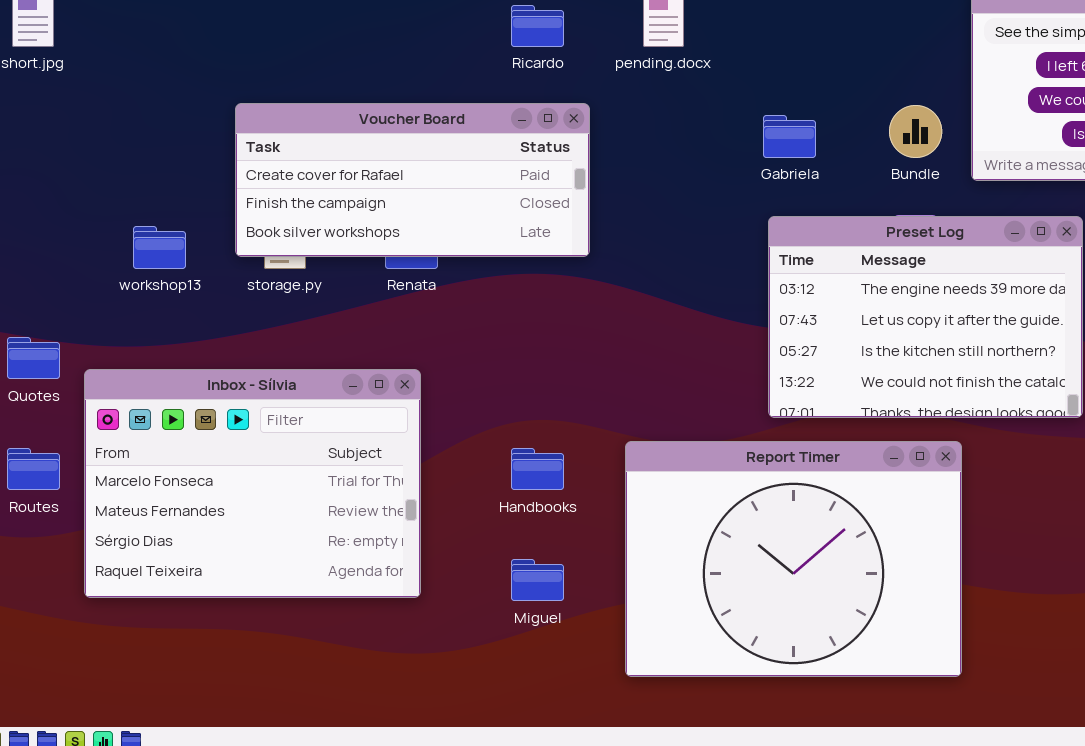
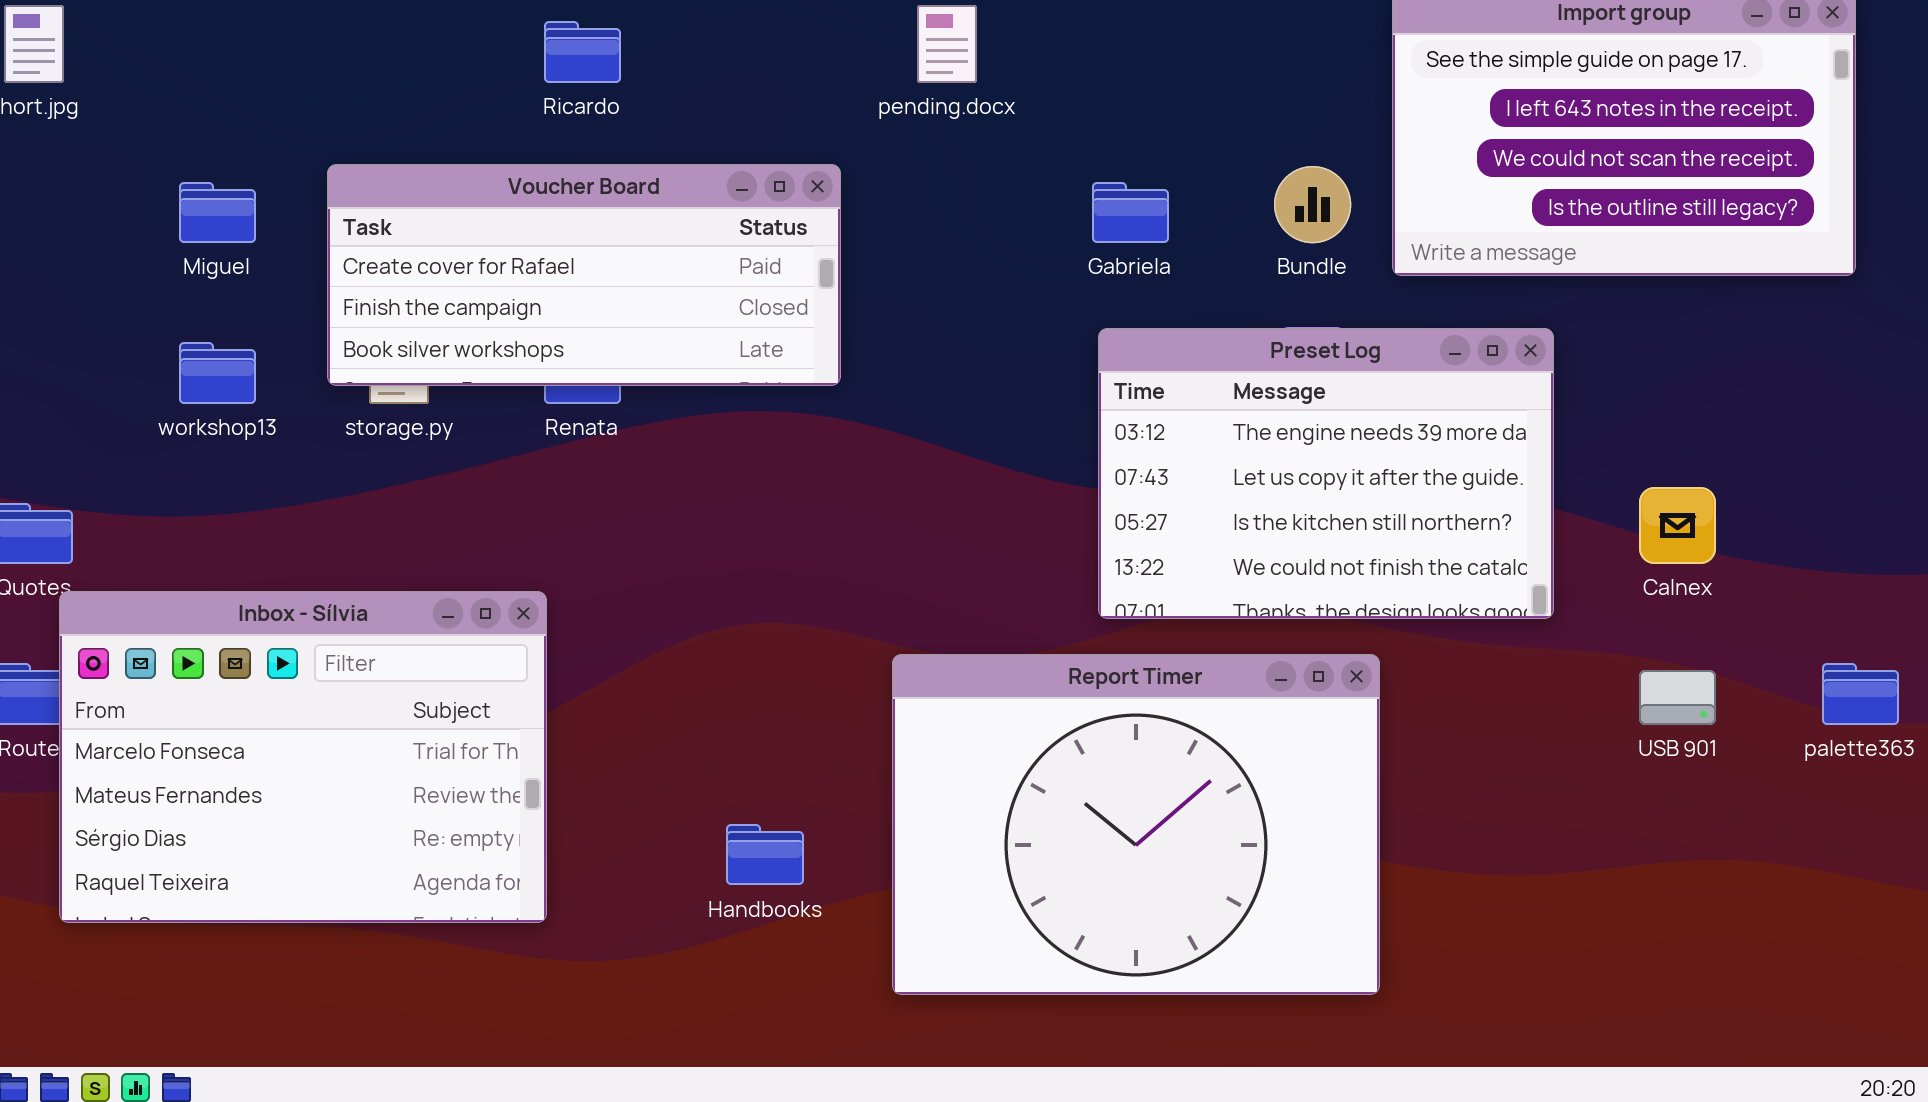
Ricardo: [511,5,564,47] -> [544,21,621,83], moved
Inbox - Sílvia: [84,369,421,598] -> [59,591,547,923], moved
Handbooks: [511,448,564,490] -> [726,824,804,885], moved
Miguel: [511,559,564,601] -> [179,182,256,243], moved

